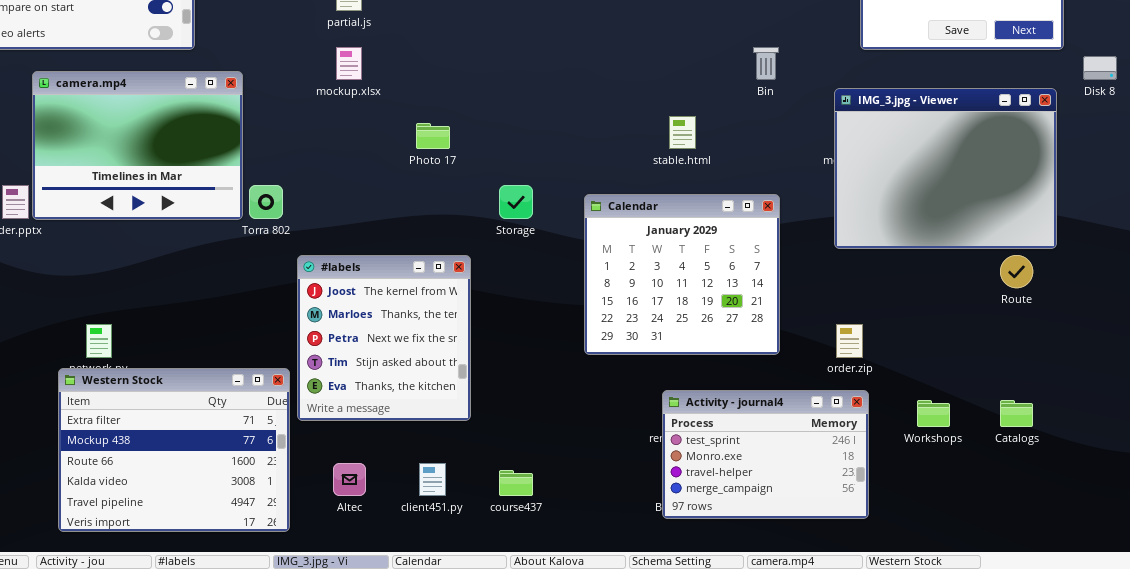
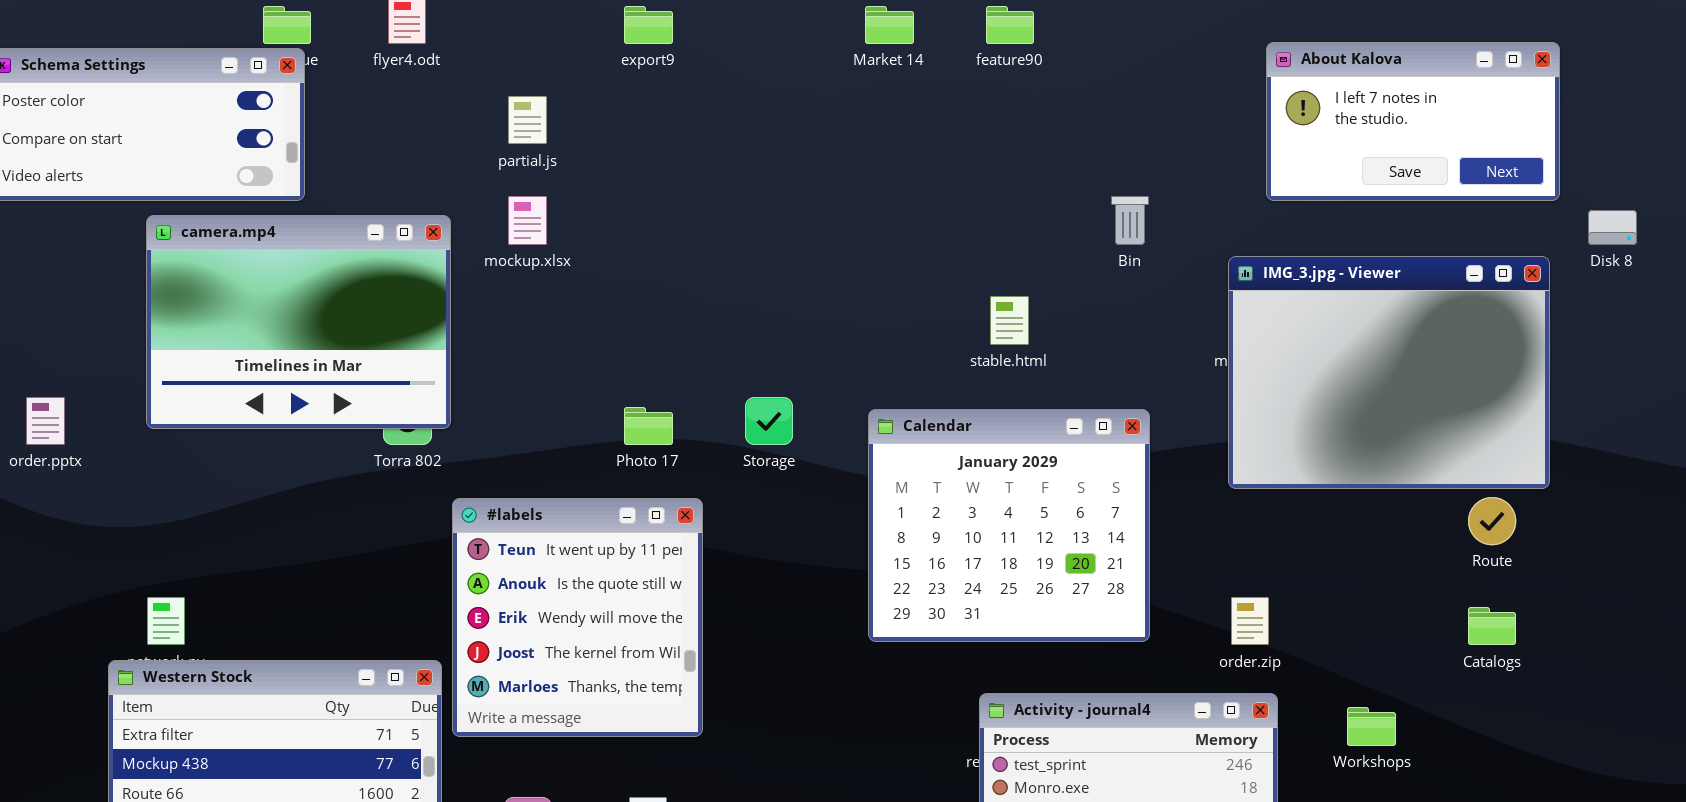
camera.mp4: [32,71,243,220] -> [146,215,451,429], moved
Photo 17: [416,123,450,149] -> [624,407,673,445], moved
#labels: [297,255,471,421] -> [452,498,703,737], scrolled up 3 rows
Catalogs: [1000,400,1033,427] -> [1468,607,1516,645], moved

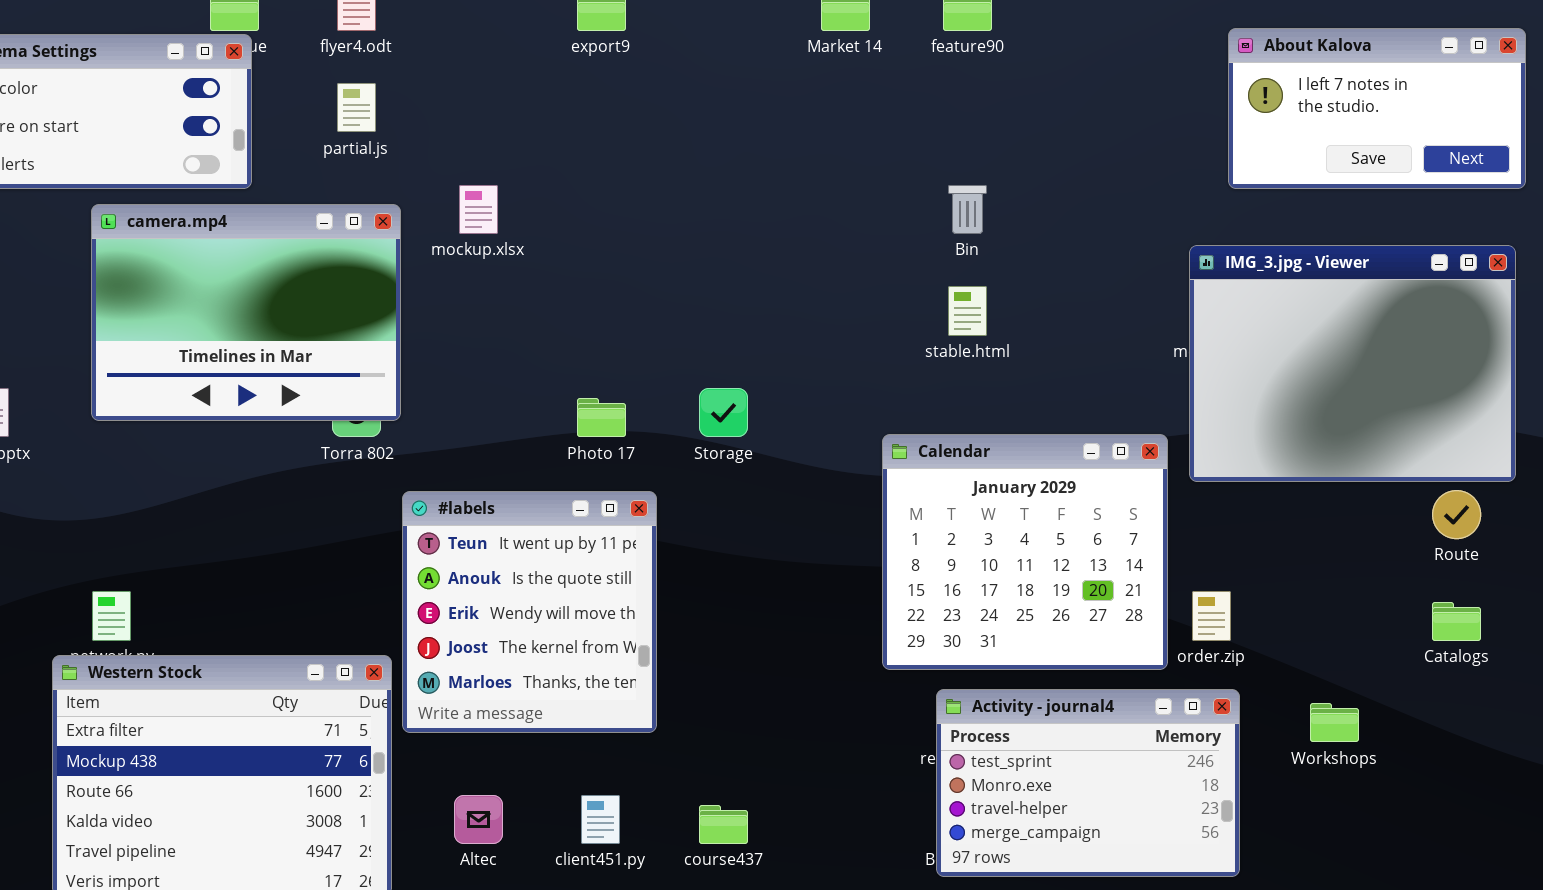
partial.js: [508,96,547,144] -> [337,83,376,132], moved
Bin: [1111,196,1149,245] -> [948,185,987,234], moved
Calendar: [868,409,1150,642] -> [882,434,1168,670], moved

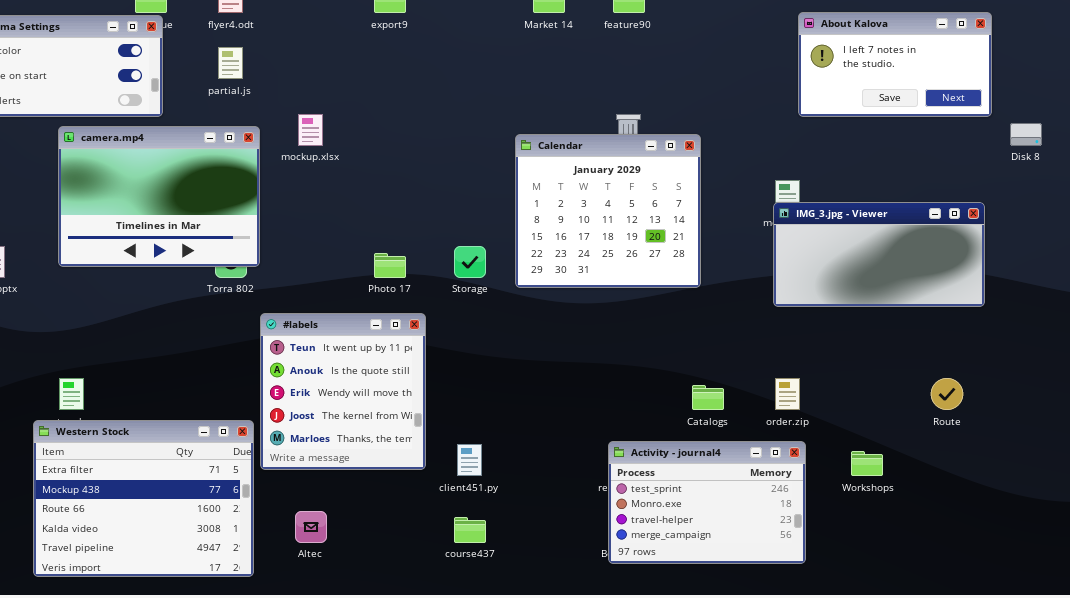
IMG_3.jpg - Viewer: [1189,245,1516,482] -> [773,202,985,307], resized
Calendar: [882,434,1168,670] -> [515,134,701,288], moved
Route: [1432,490,1481,539] -> [931,378,963,410], moved
Catalogs: [1432,602,1481,641] -> [692,385,724,410], moved
client451.py: [581,795,620,844] -> [457,444,482,476], moved

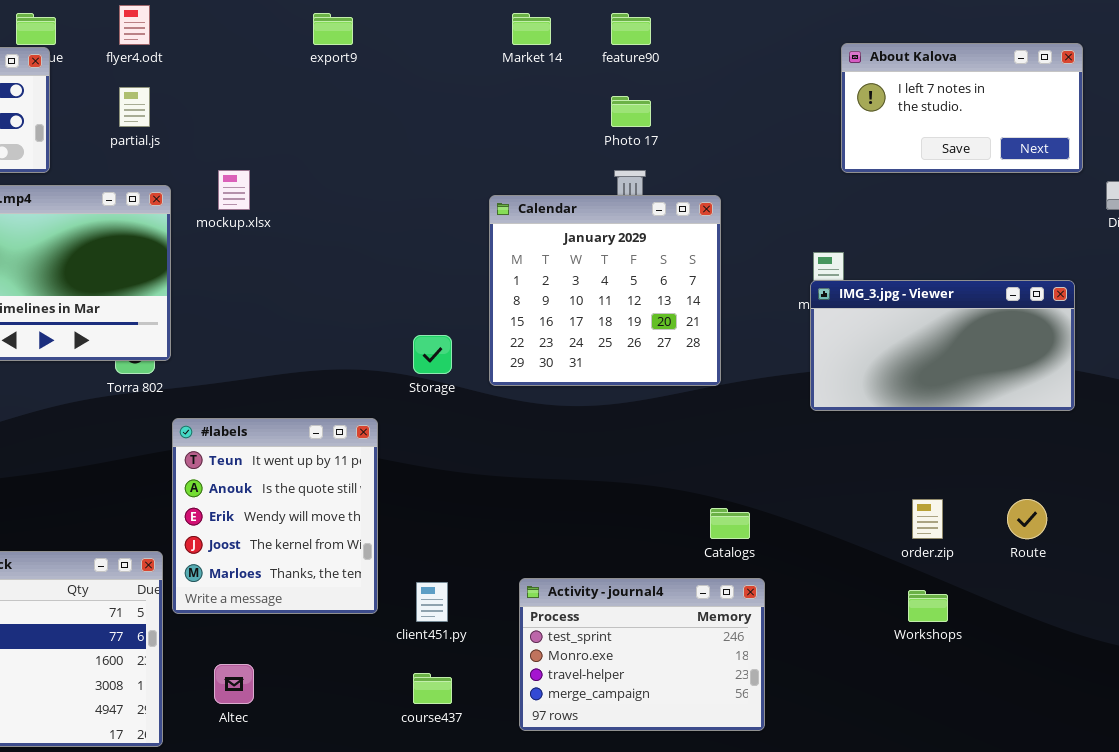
Photo 17: [374,253,406,278] -> [611,96,651,127], moved
order.zip: [775,378,800,410] -> [912,499,943,539], moved
Activity - journal4: [608,441,806,564] -> [519,578,765,731], moved

